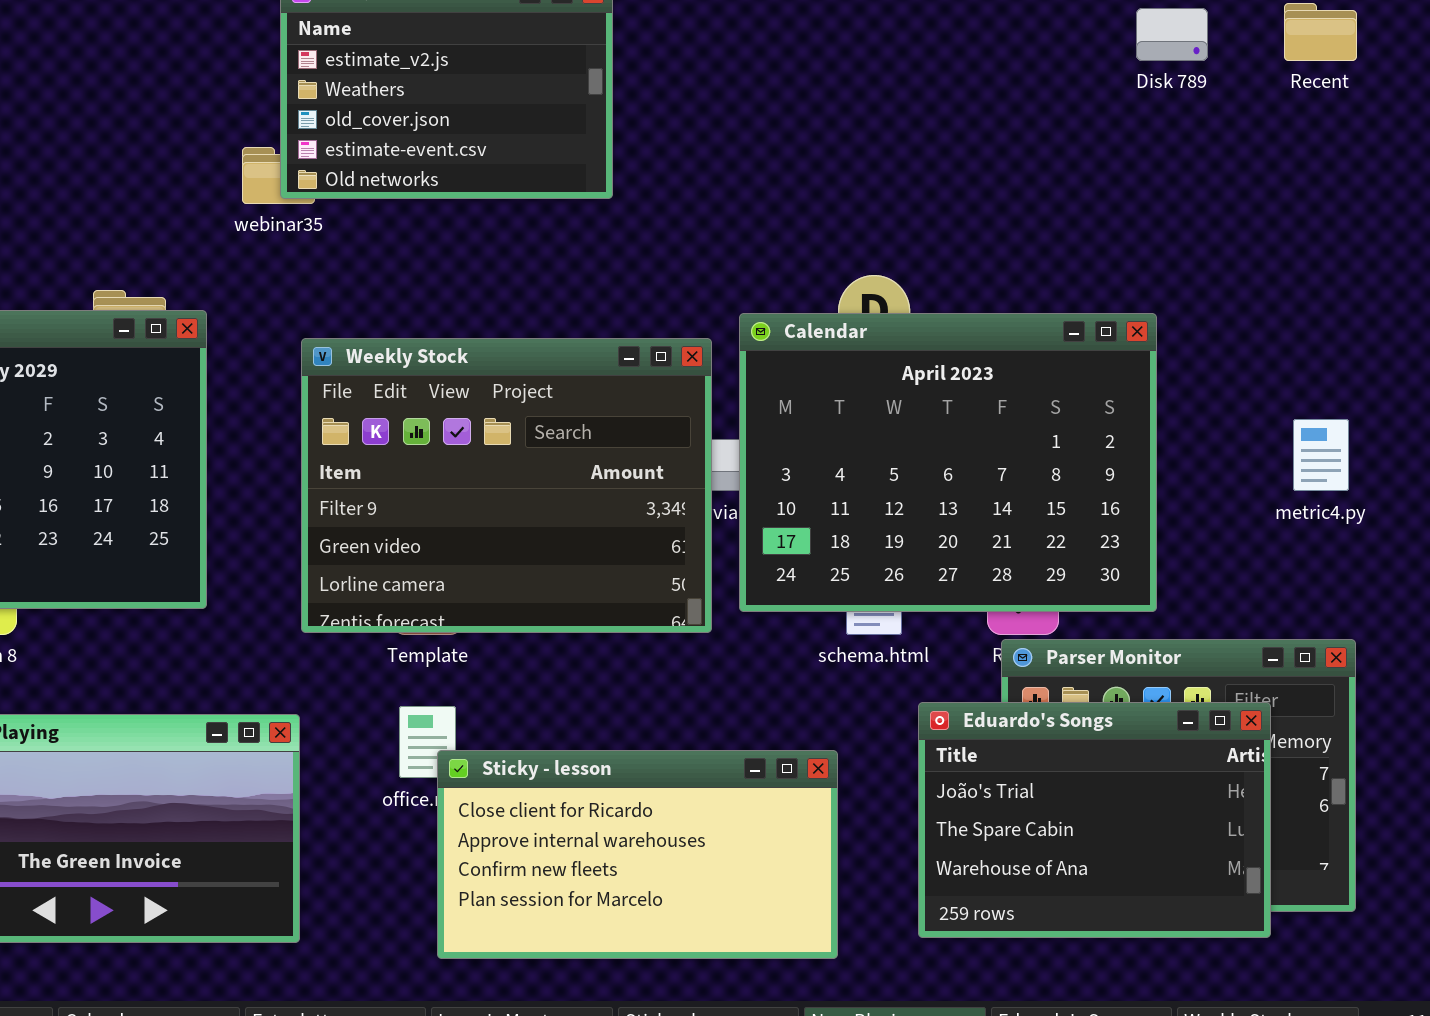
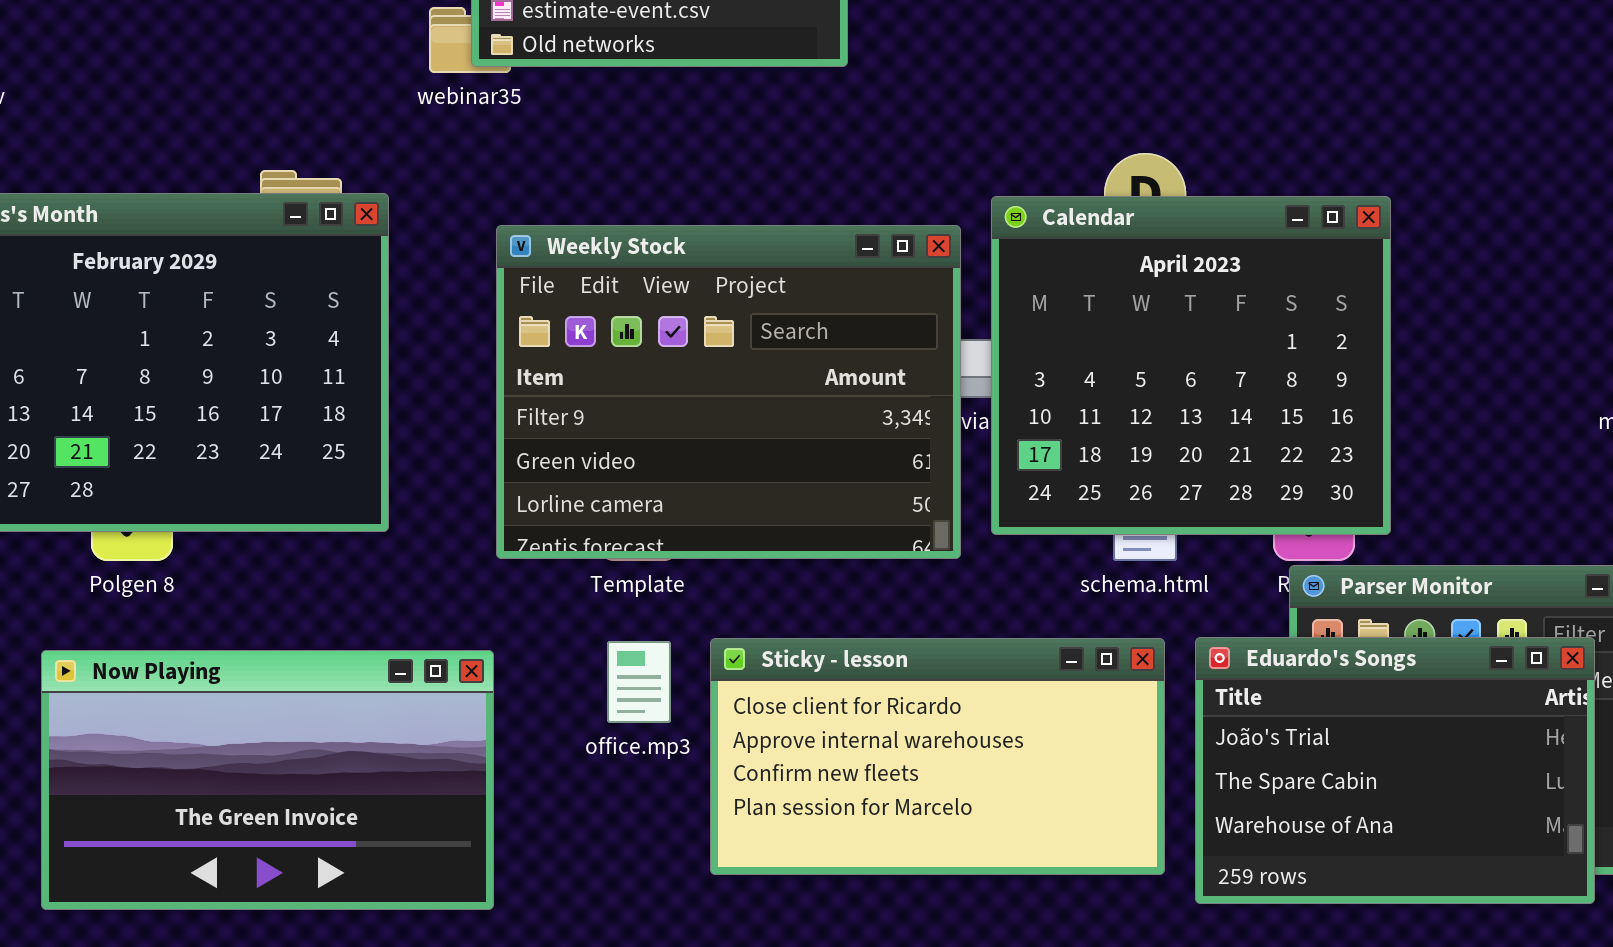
Calendar: [739,313,1157,612] -> [991,196,1391,535], resized
Sticky - lesson: [437,750,838,959] -> [710,638,1165,875], moved

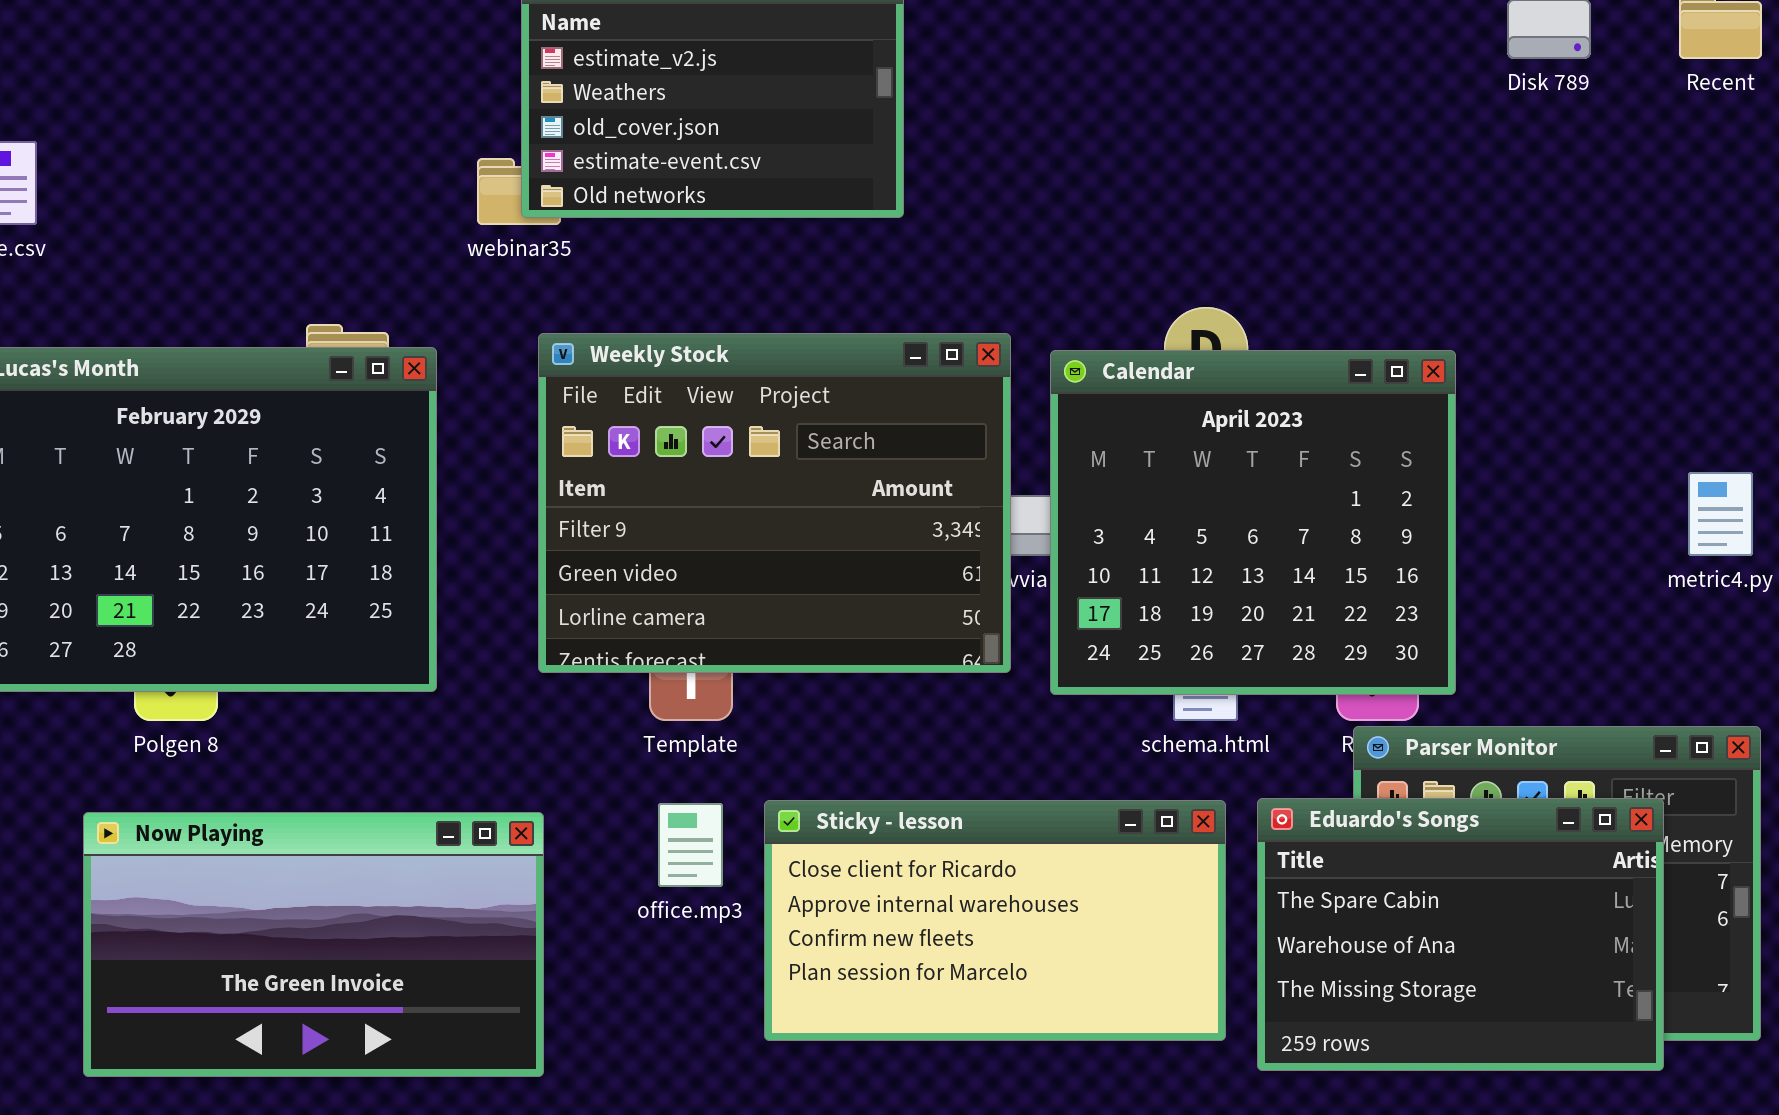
Weekly Stock: [496,225,961,559] -> [538,333,1011,673], moved
Eduardo's Songs: [1195,637,1595,904] -> [1257,798,1664,1071], scrolled down 1 row

